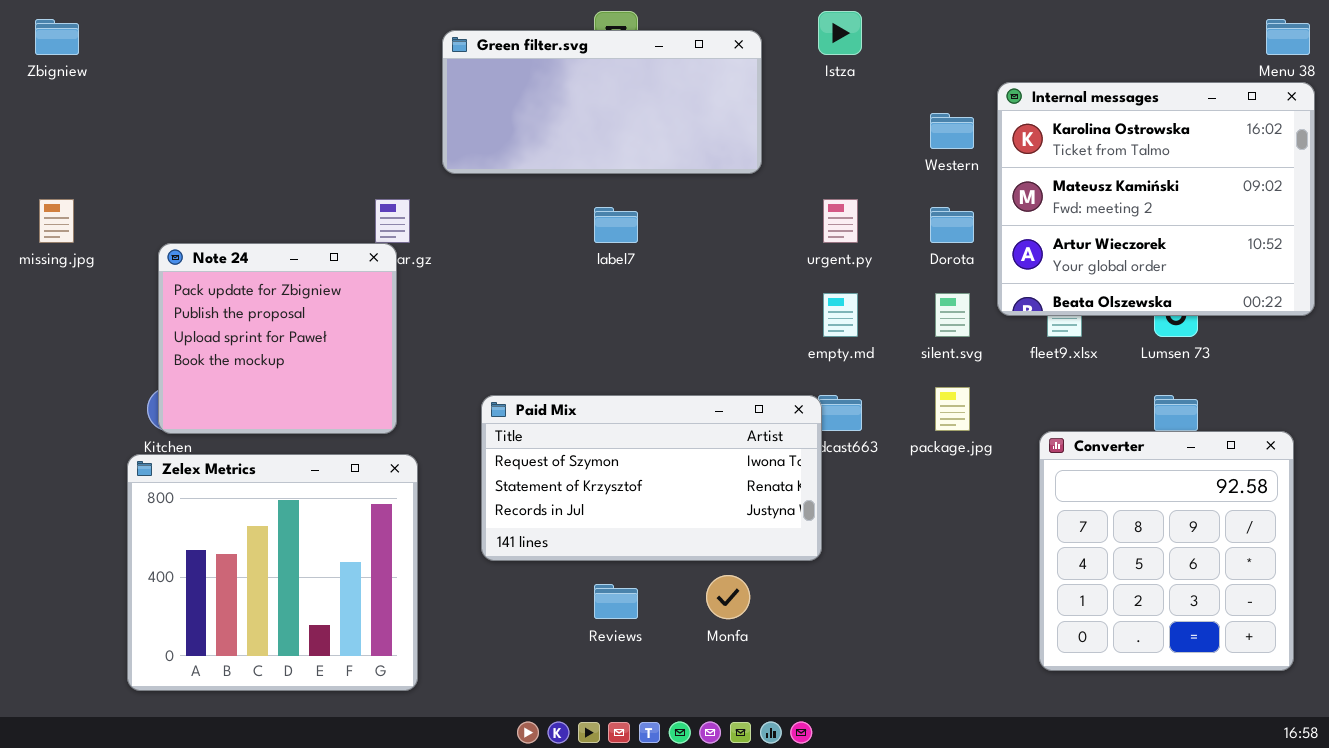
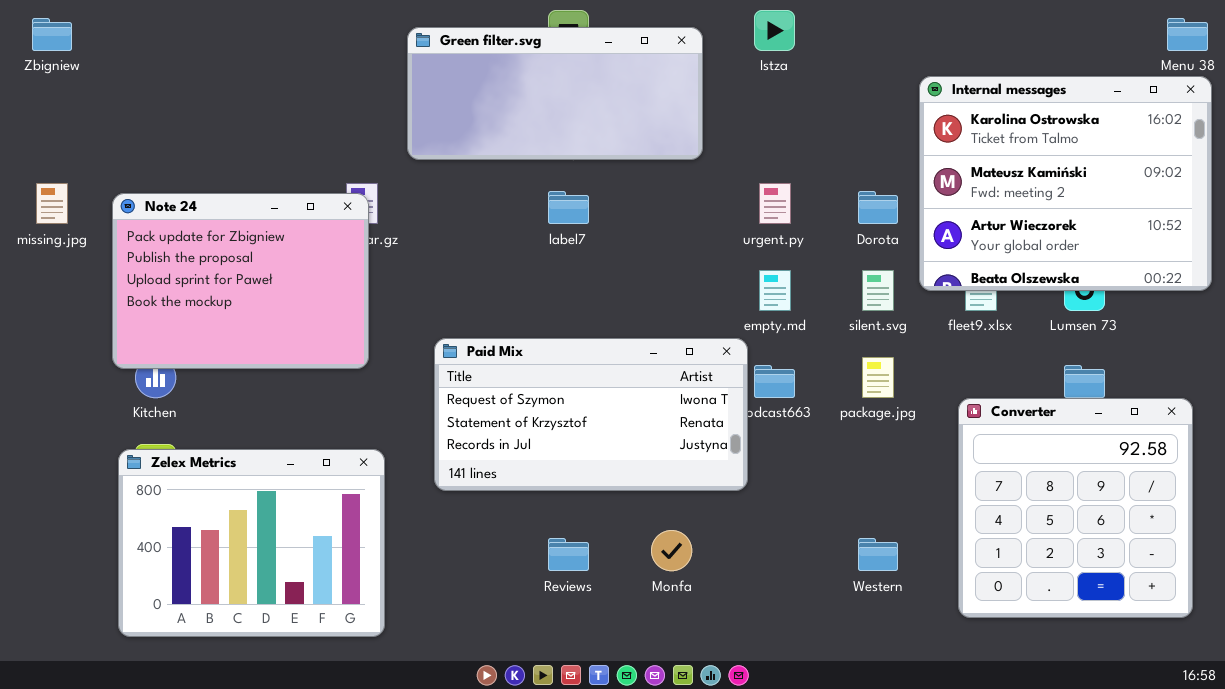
Western: [930,113,974,149] -> [858,538,898,571], moved
Note 24: [158,243,397,434] -> [112,193,369,369], moved, resized
Paid Mix: [481,395,822,561] -> [434,338,748,491], moved
Zelex Metrics: [127,454,418,691] -> [118,449,385,637], resized

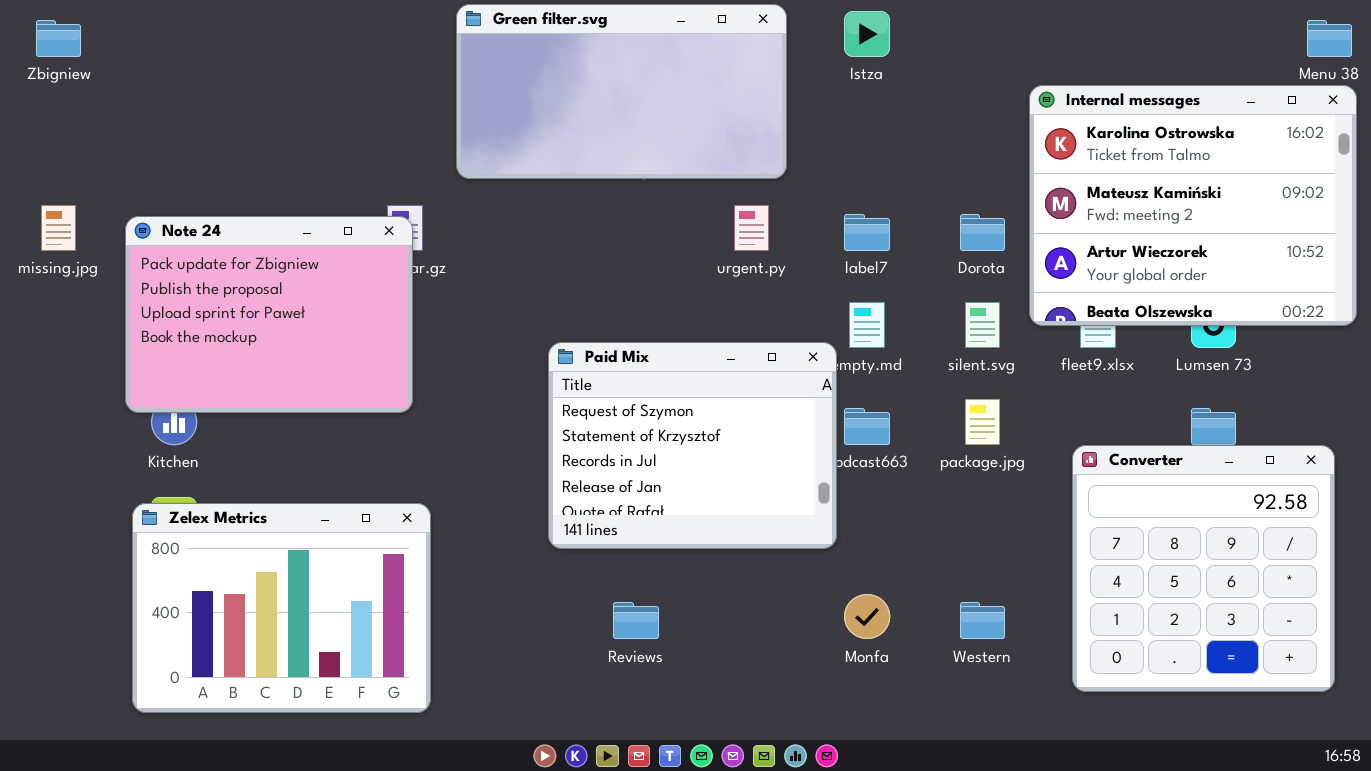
Green filter.svg: [407,27,703,160] -> [456,4,787,179], resized
urgent.py: [759,183,791,224] -> [734,205,769,251], moved
label7: [548,191,589,224] -> [844,214,890,251], moved
Paid Mix: [434,338,748,491] -> [548,342,837,549], resized
Monfa: [651,530,692,571] -> [844,594,890,639], moved

